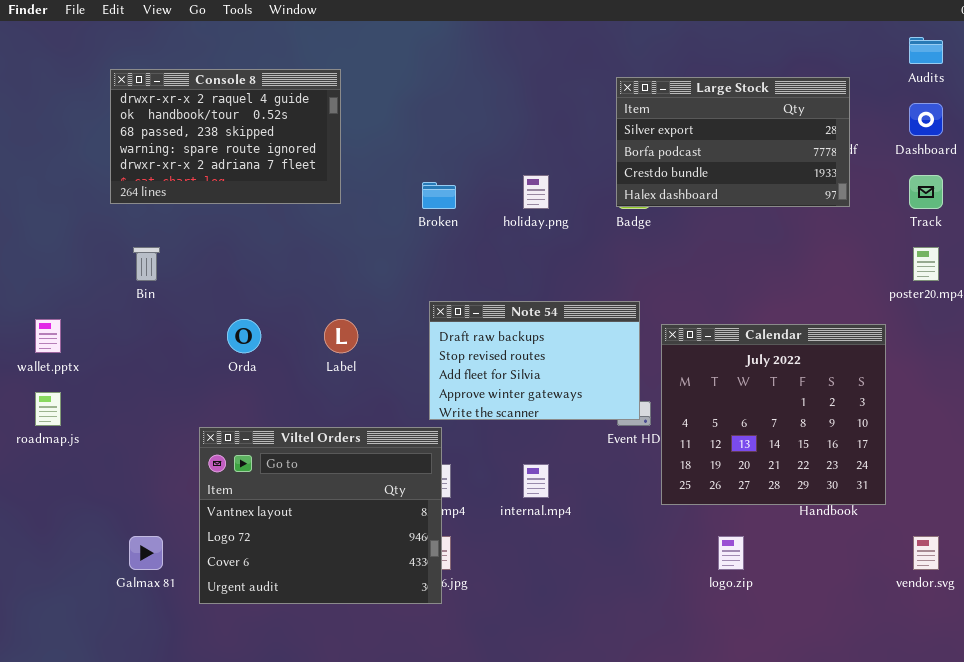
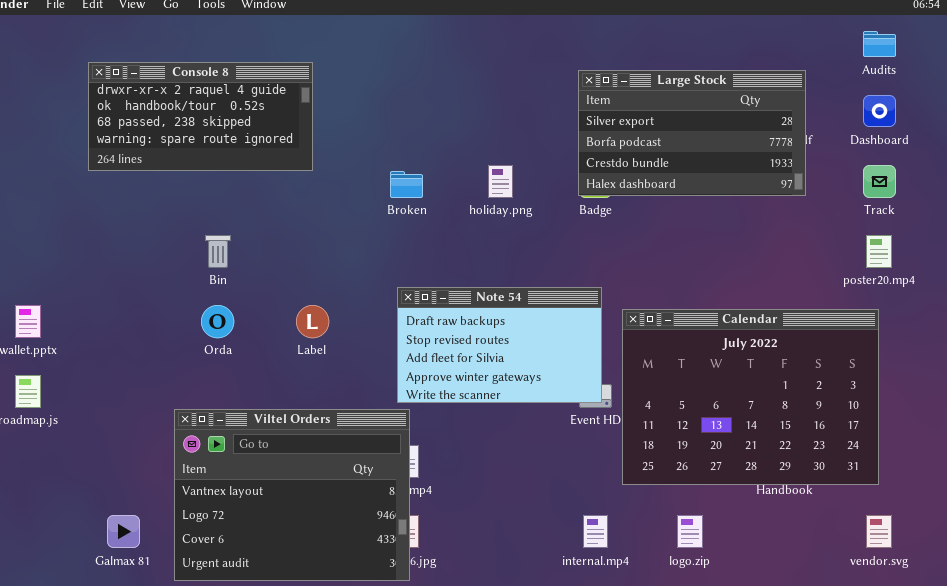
Console 8: [110,69,341,204] -> [88,62,313,171], resized
Bin: [133,247,160,281] -> [205,235,231,268], moved
Calendar: [661,324,886,505] -> [622,309,879,485], resized
internal.mp4: [523,464,549,498] -> [583,515,608,548], moved

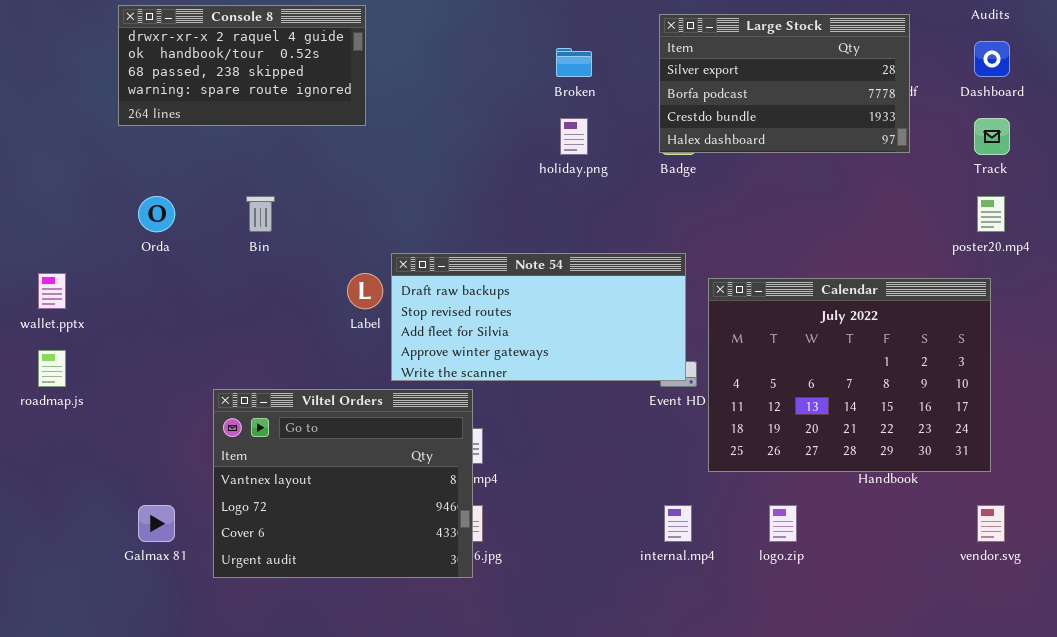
Broken: [390,171,423,198] -> [556,48,592,77], moved
Note 54: [397,287,602,403] -> [391,253,686,381], resized
Orda: [201,305,234,338] -> [138,196,175,232], moved

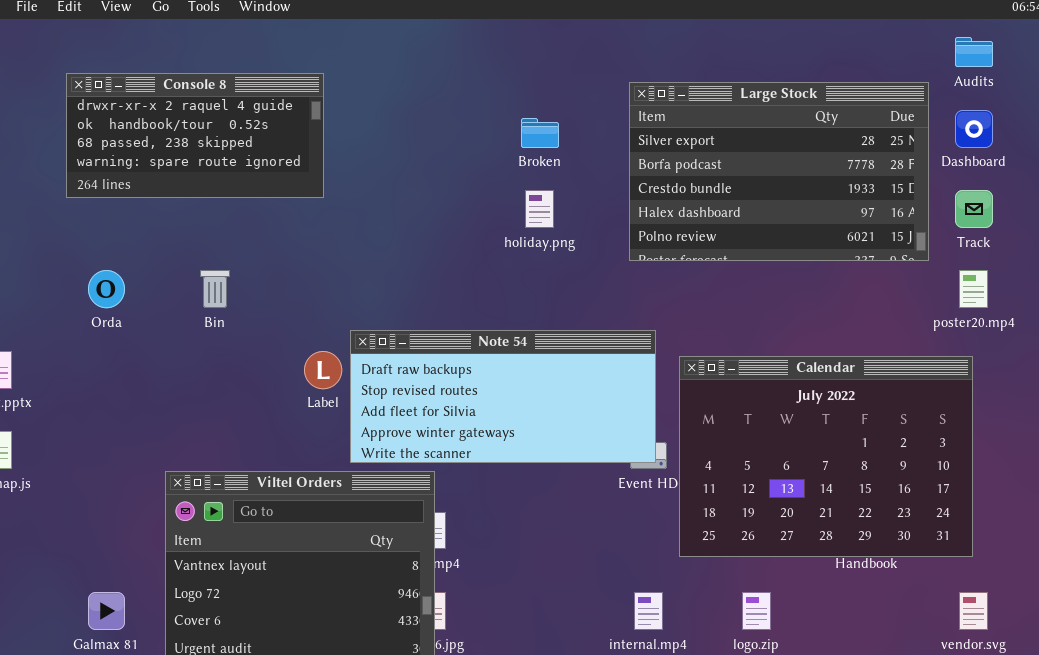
Large Stock: [659,14,910,153] -> [629,82,929,261], resized

